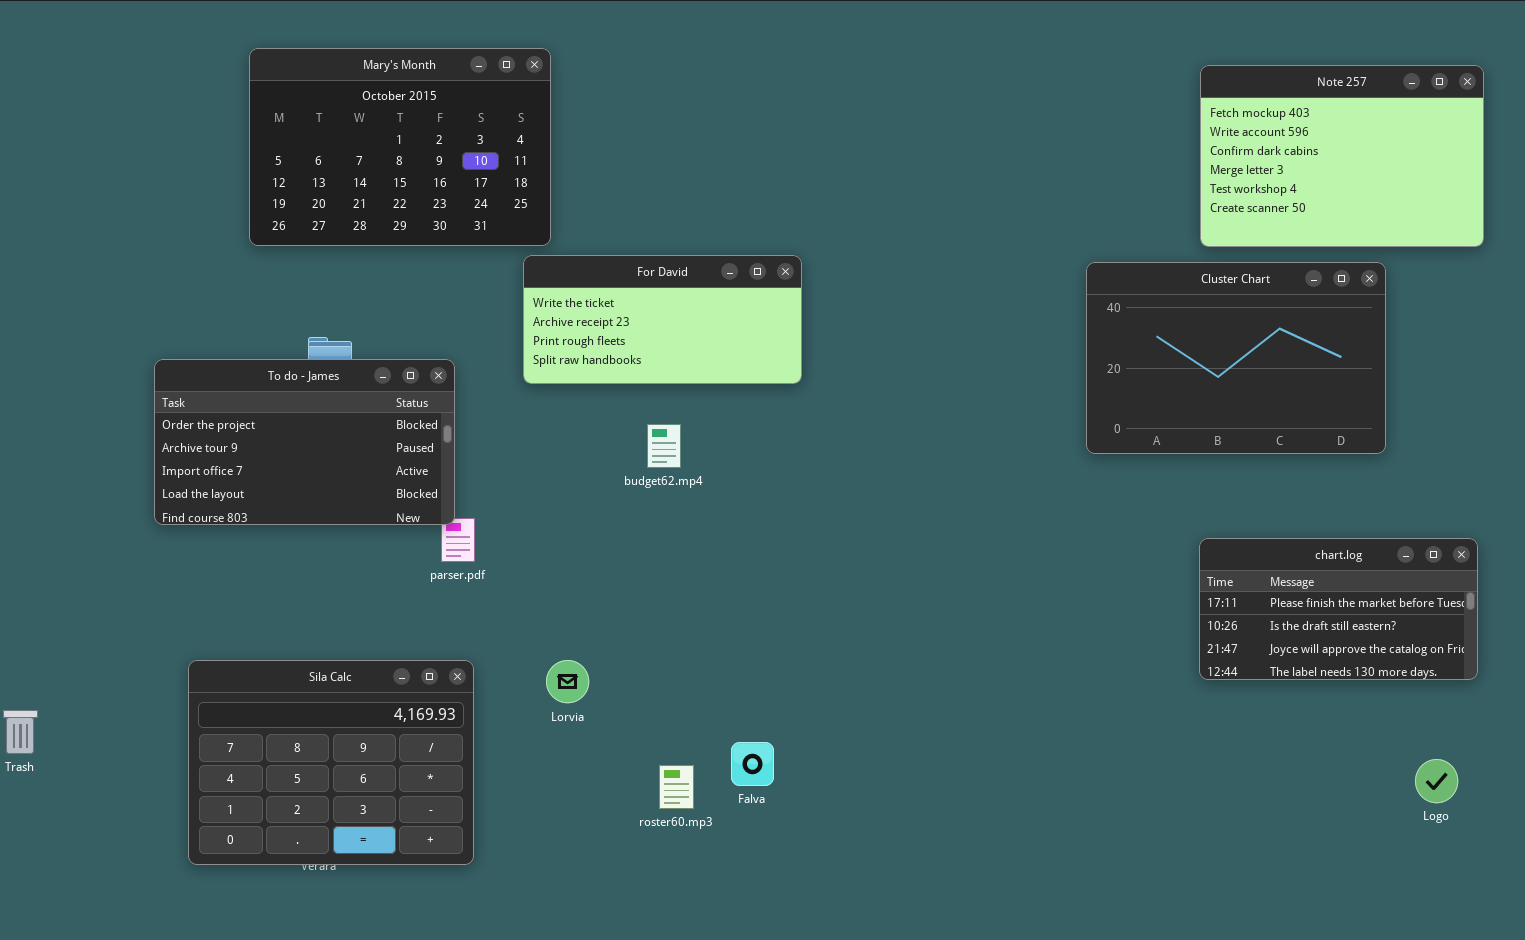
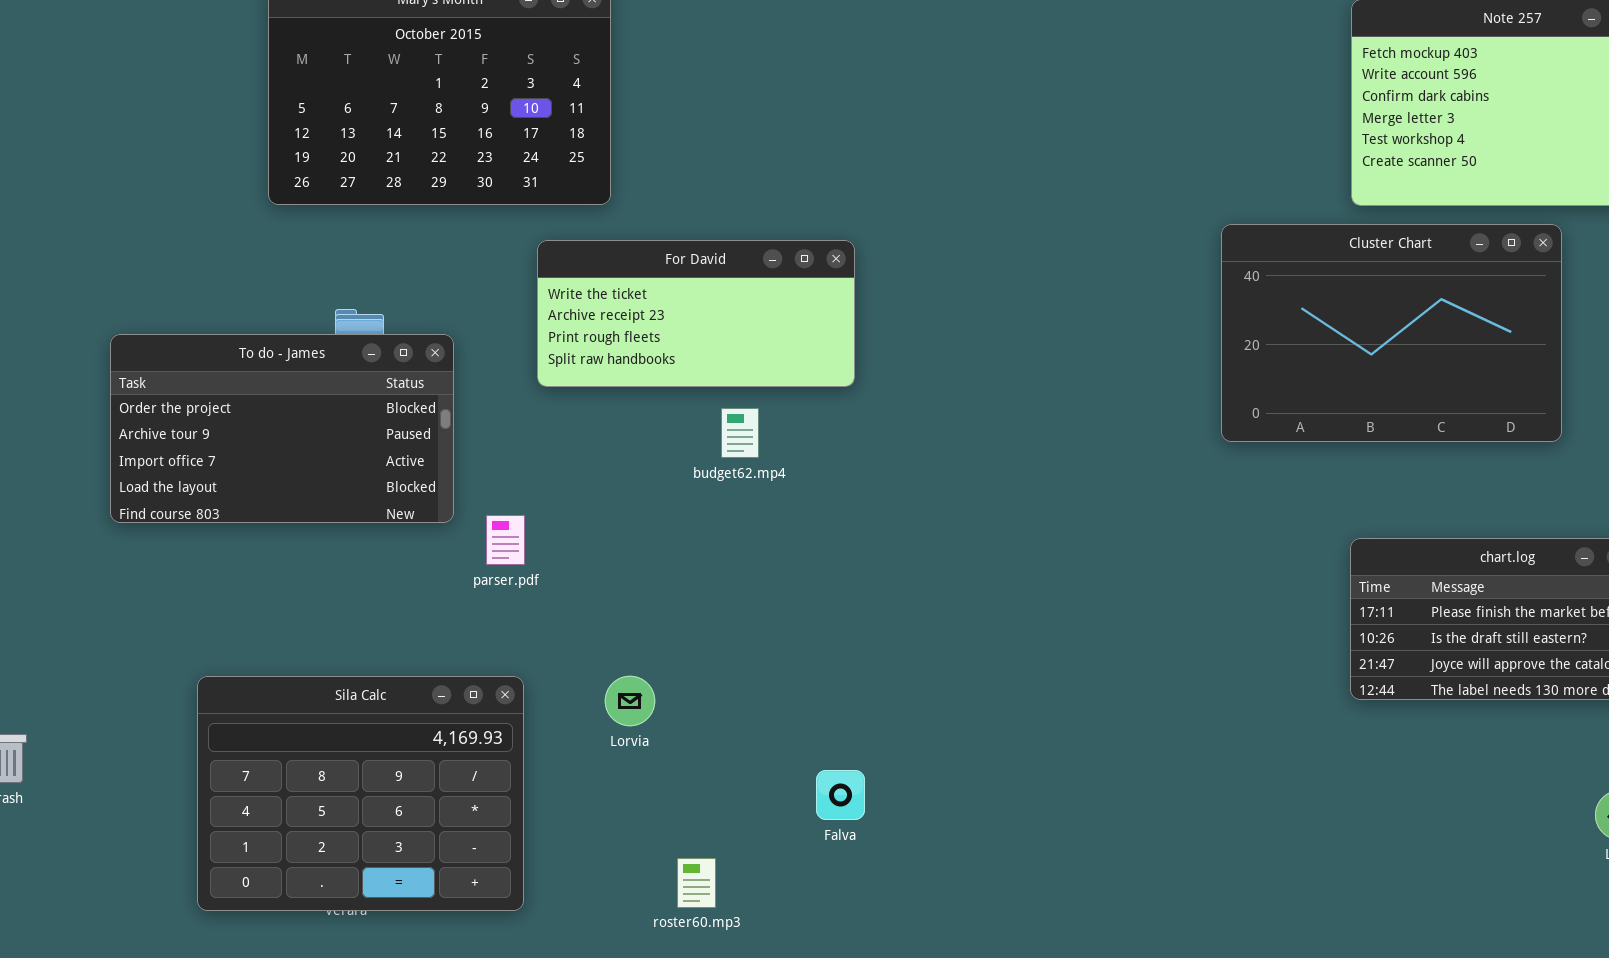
For David: [523,255,802,384] -> [537,240,855,387], moved
To do - James: [154,359,455,525] -> [110,334,454,523], moved
roster60.mp3: [659,765,694,809] -> [677,858,716,908], moved

